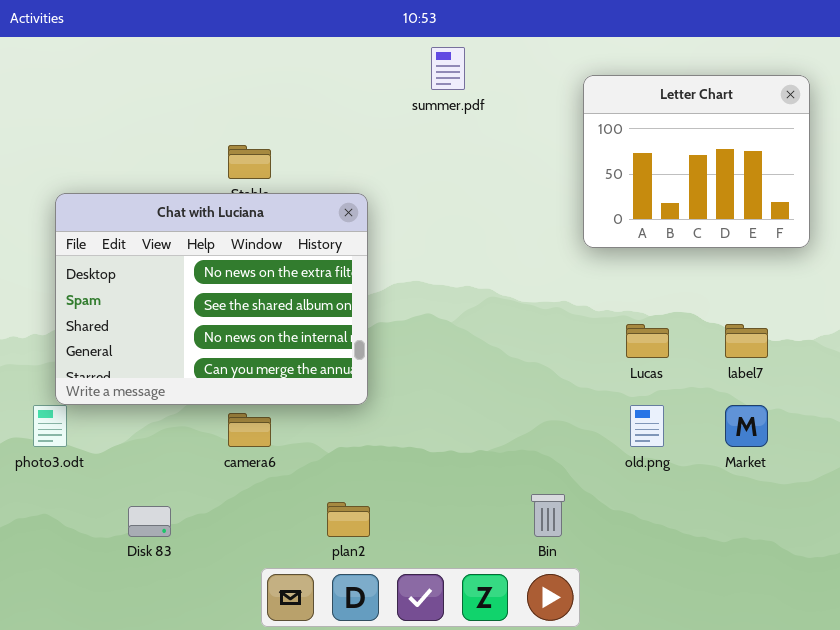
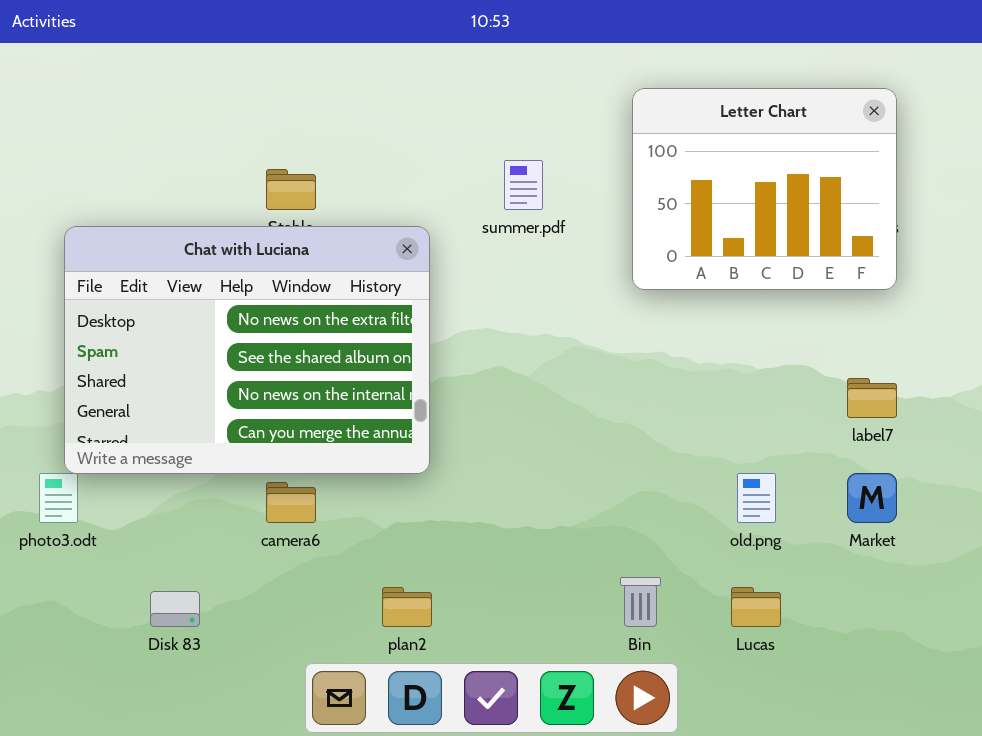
summer.pdf: [431,47,465,90] -> [504,160,543,210], moved
Letter Chart: [583,75,810,248] -> [632,88,897,290], moved
Lucas: [626,324,669,358] -> [731,587,781,627], moved

